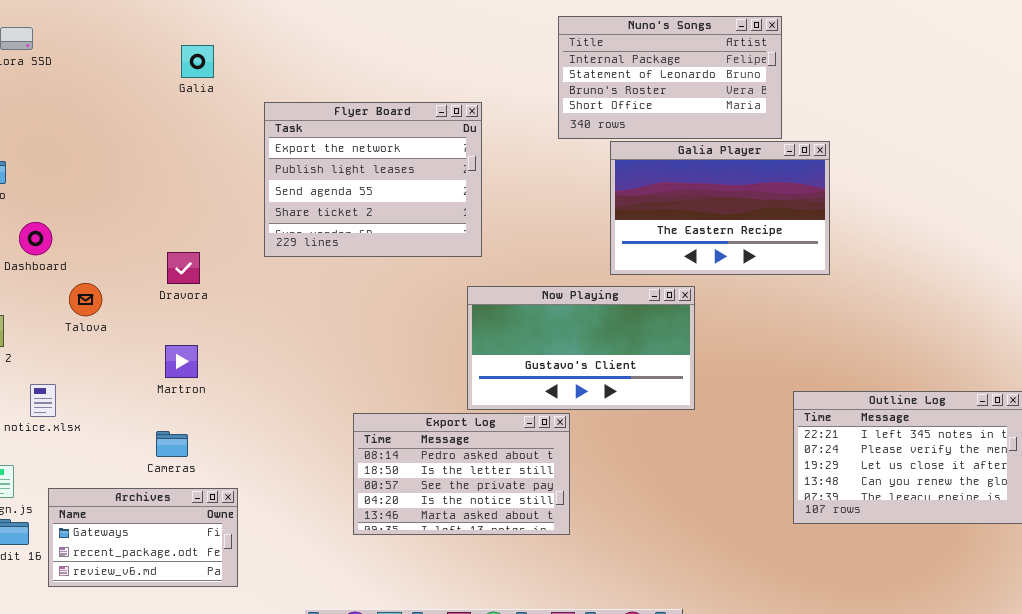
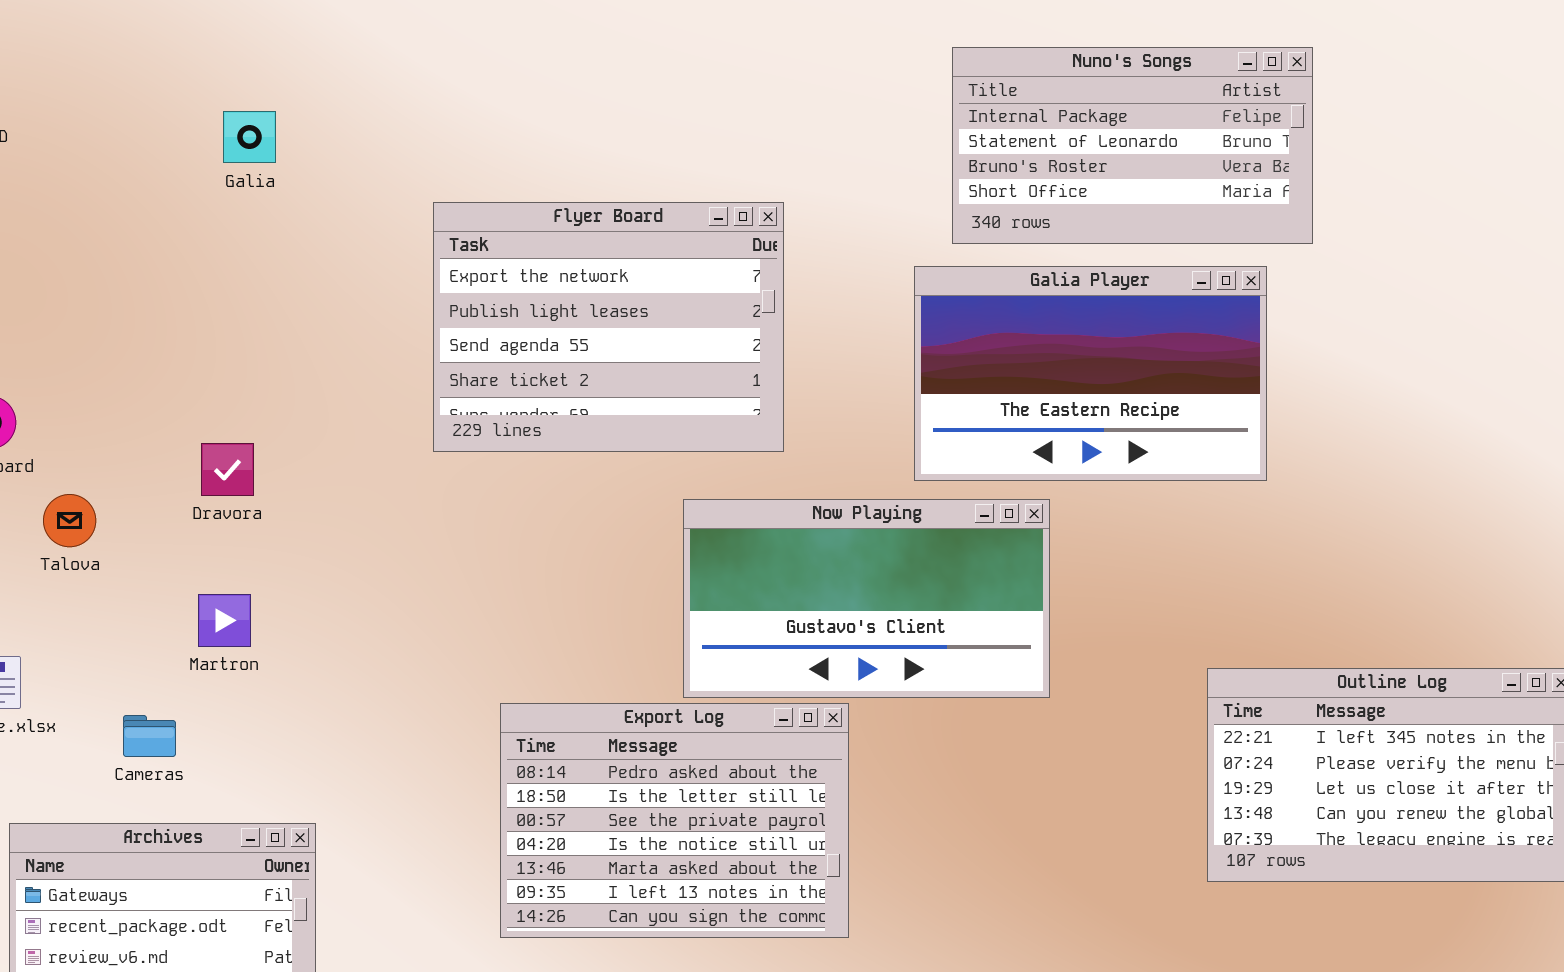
Nuno's Songs: [558,16,782,139] -> [952,47,1313,244], moved
Flyer Board: [264,102,482,257] -> [433,202,784,452], moved
Export Log: [353,413,570,535] -> [500,703,849,938], resized
Cameras: [156,431,188,457] -> [123,715,176,757], moved

